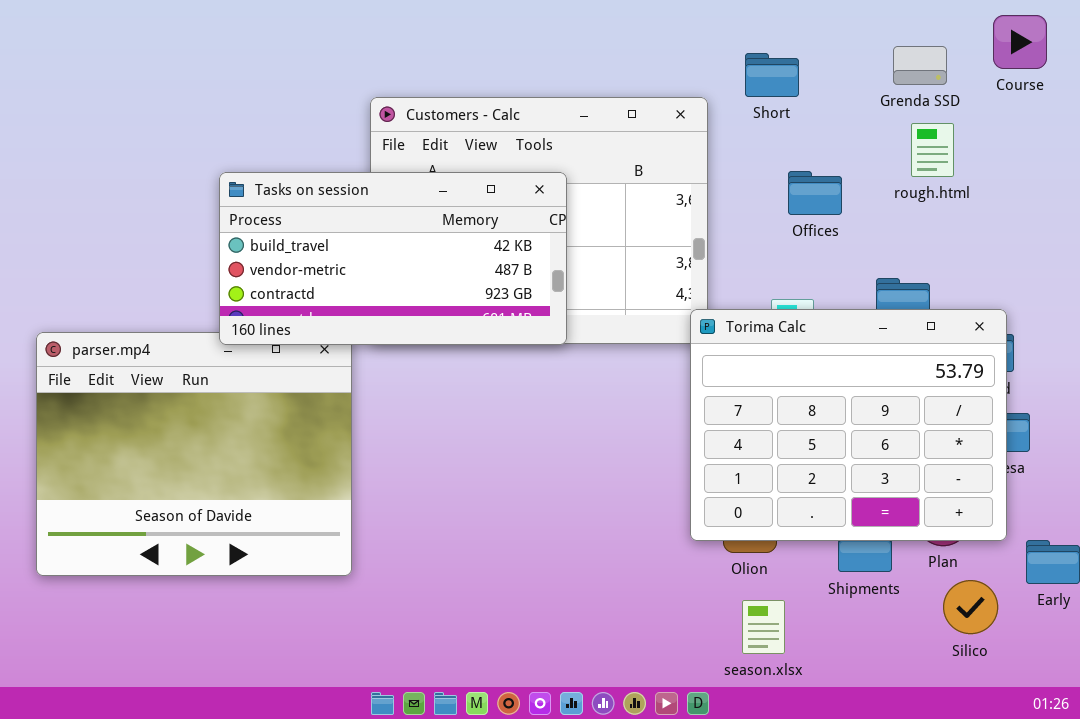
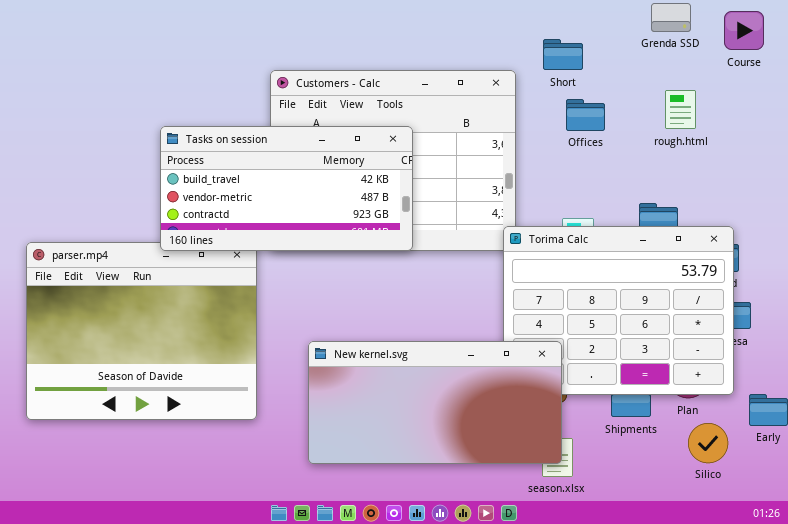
Grenda SSD: [893,46,947,85] -> [651,3,691,32], moved
Offices: [788,171,842,215] -> [566,99,605,131], moved
New kernel.svg: none -> [308,341,562,464], opened

